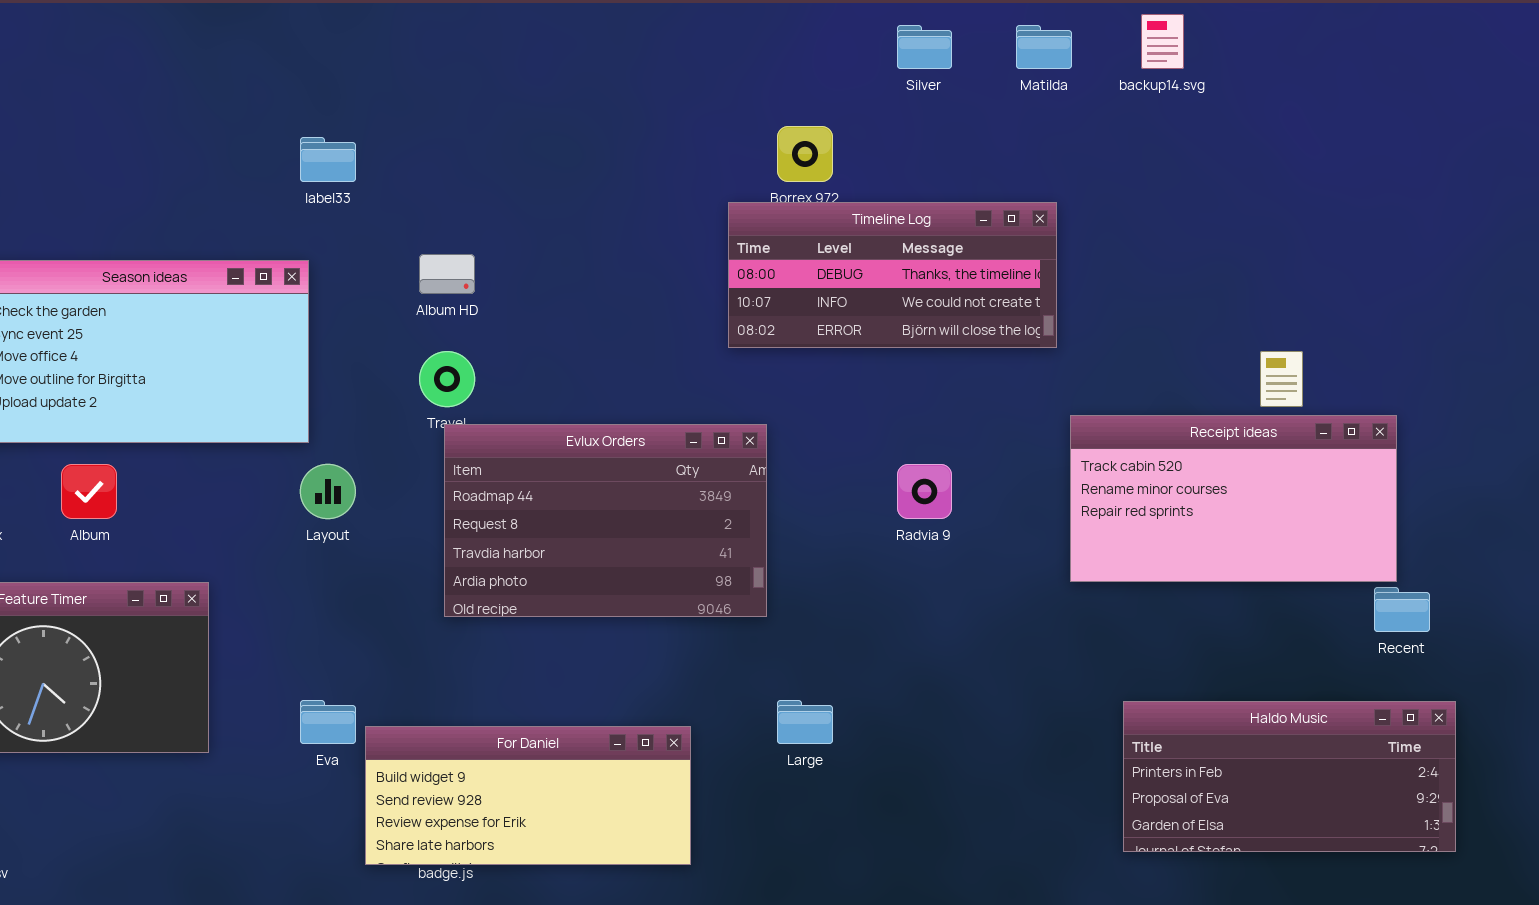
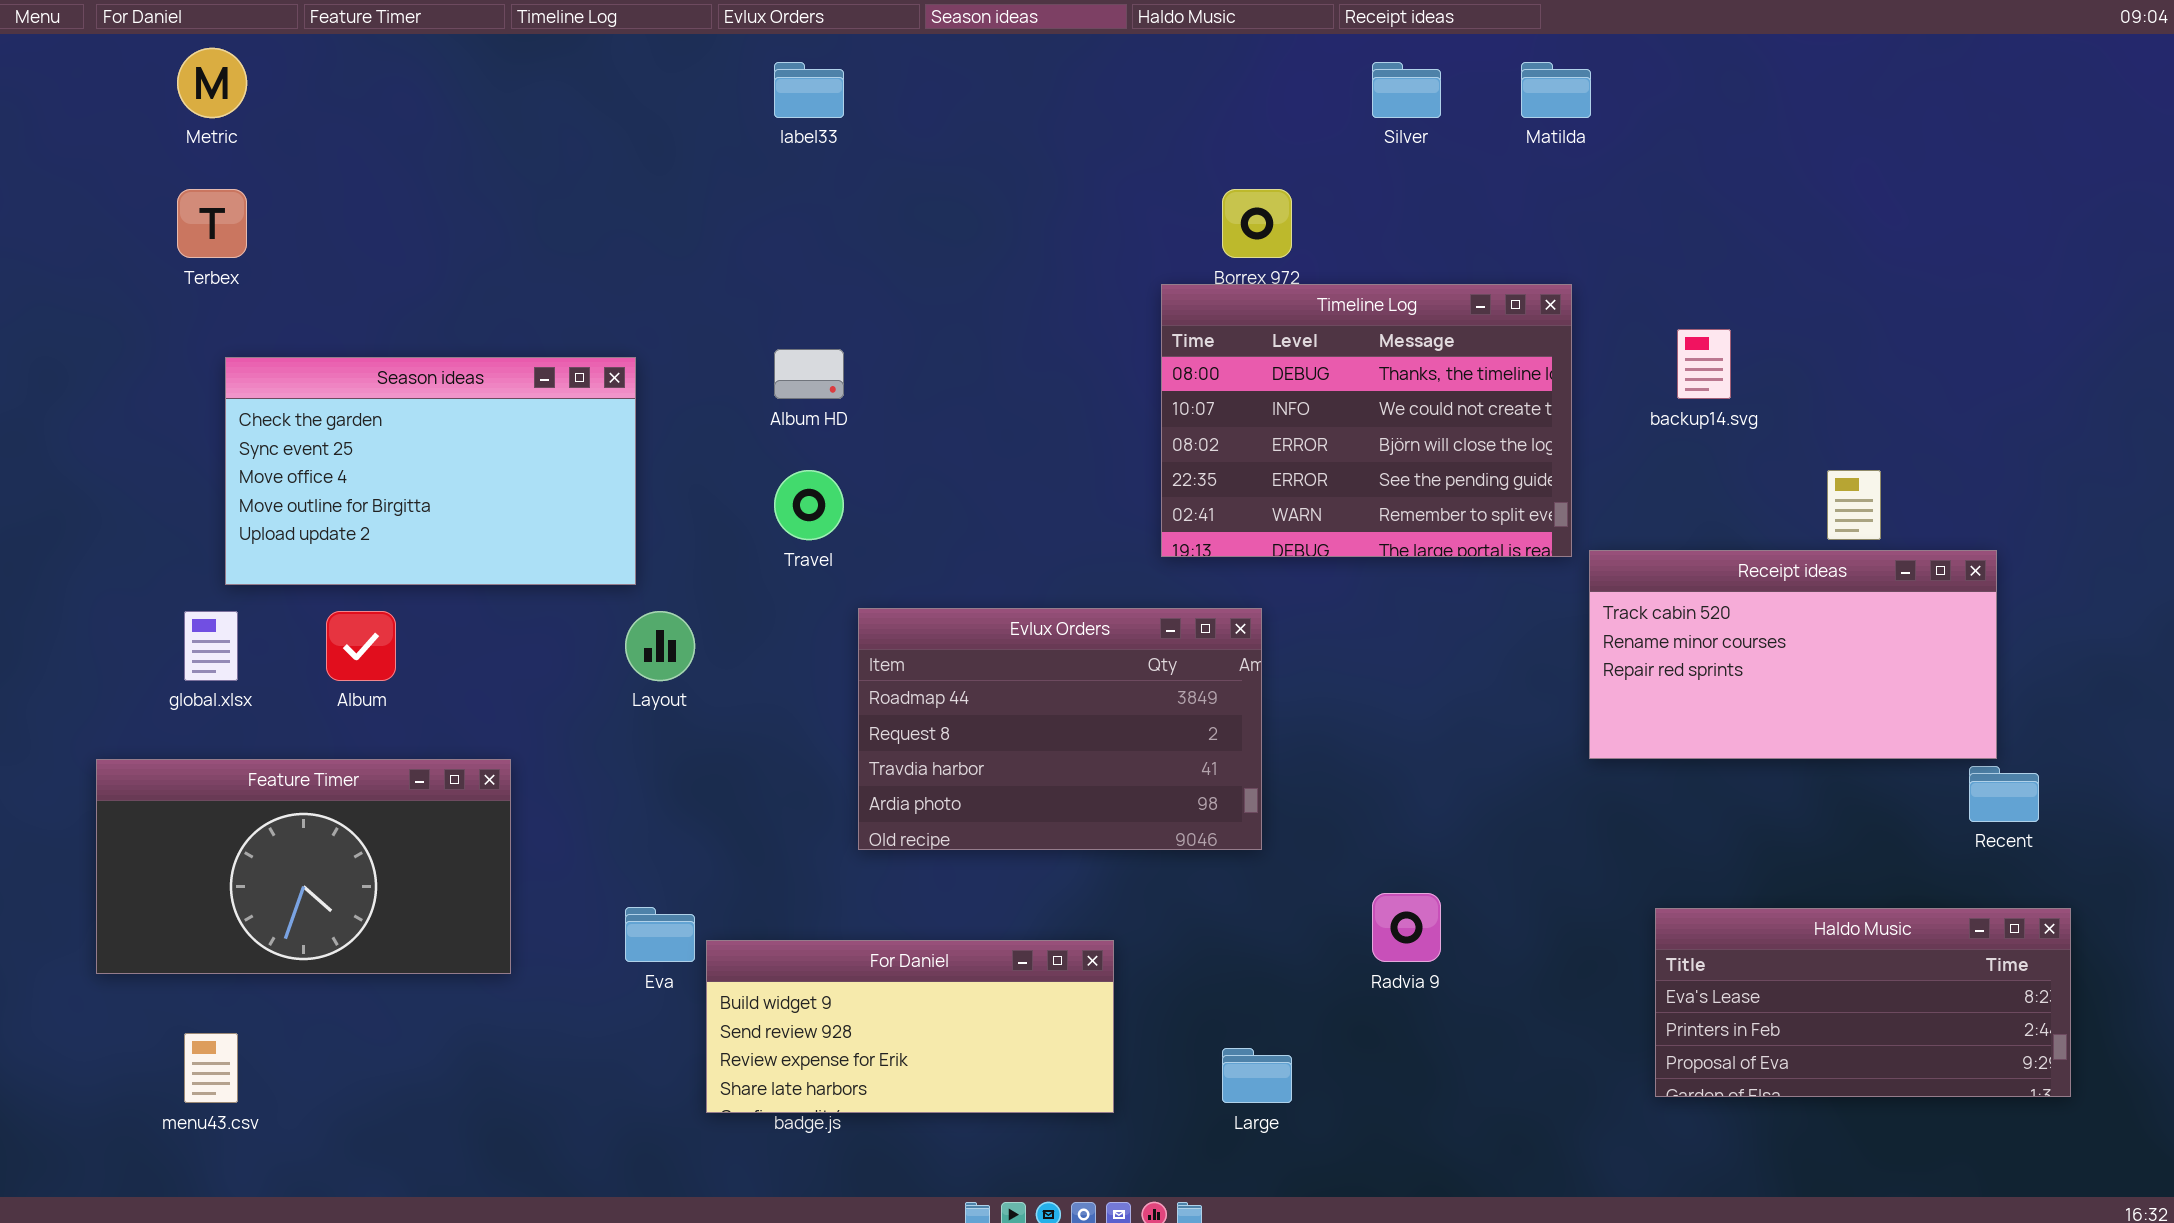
backup14.svg: [1141,14,1184,69] -> [1677,329,1731,399], moved
label33: [300,137,356,182] -> [774,62,844,118], moved
Timeline Log: [728,202,1057,348] -> [1161,284,1572,557], resized
Evlux Orders: [444,424,767,617] -> [858,608,1262,850], moved
Radvia 9: [897,464,952,519] -> [1372,893,1441,962], moved
Large: [777,700,833,744] -> [1222,1048,1292,1103], moved
Haldo Music: [1123,701,1456,852] -> [1655,908,2071,1097], scrolled up 1 row

